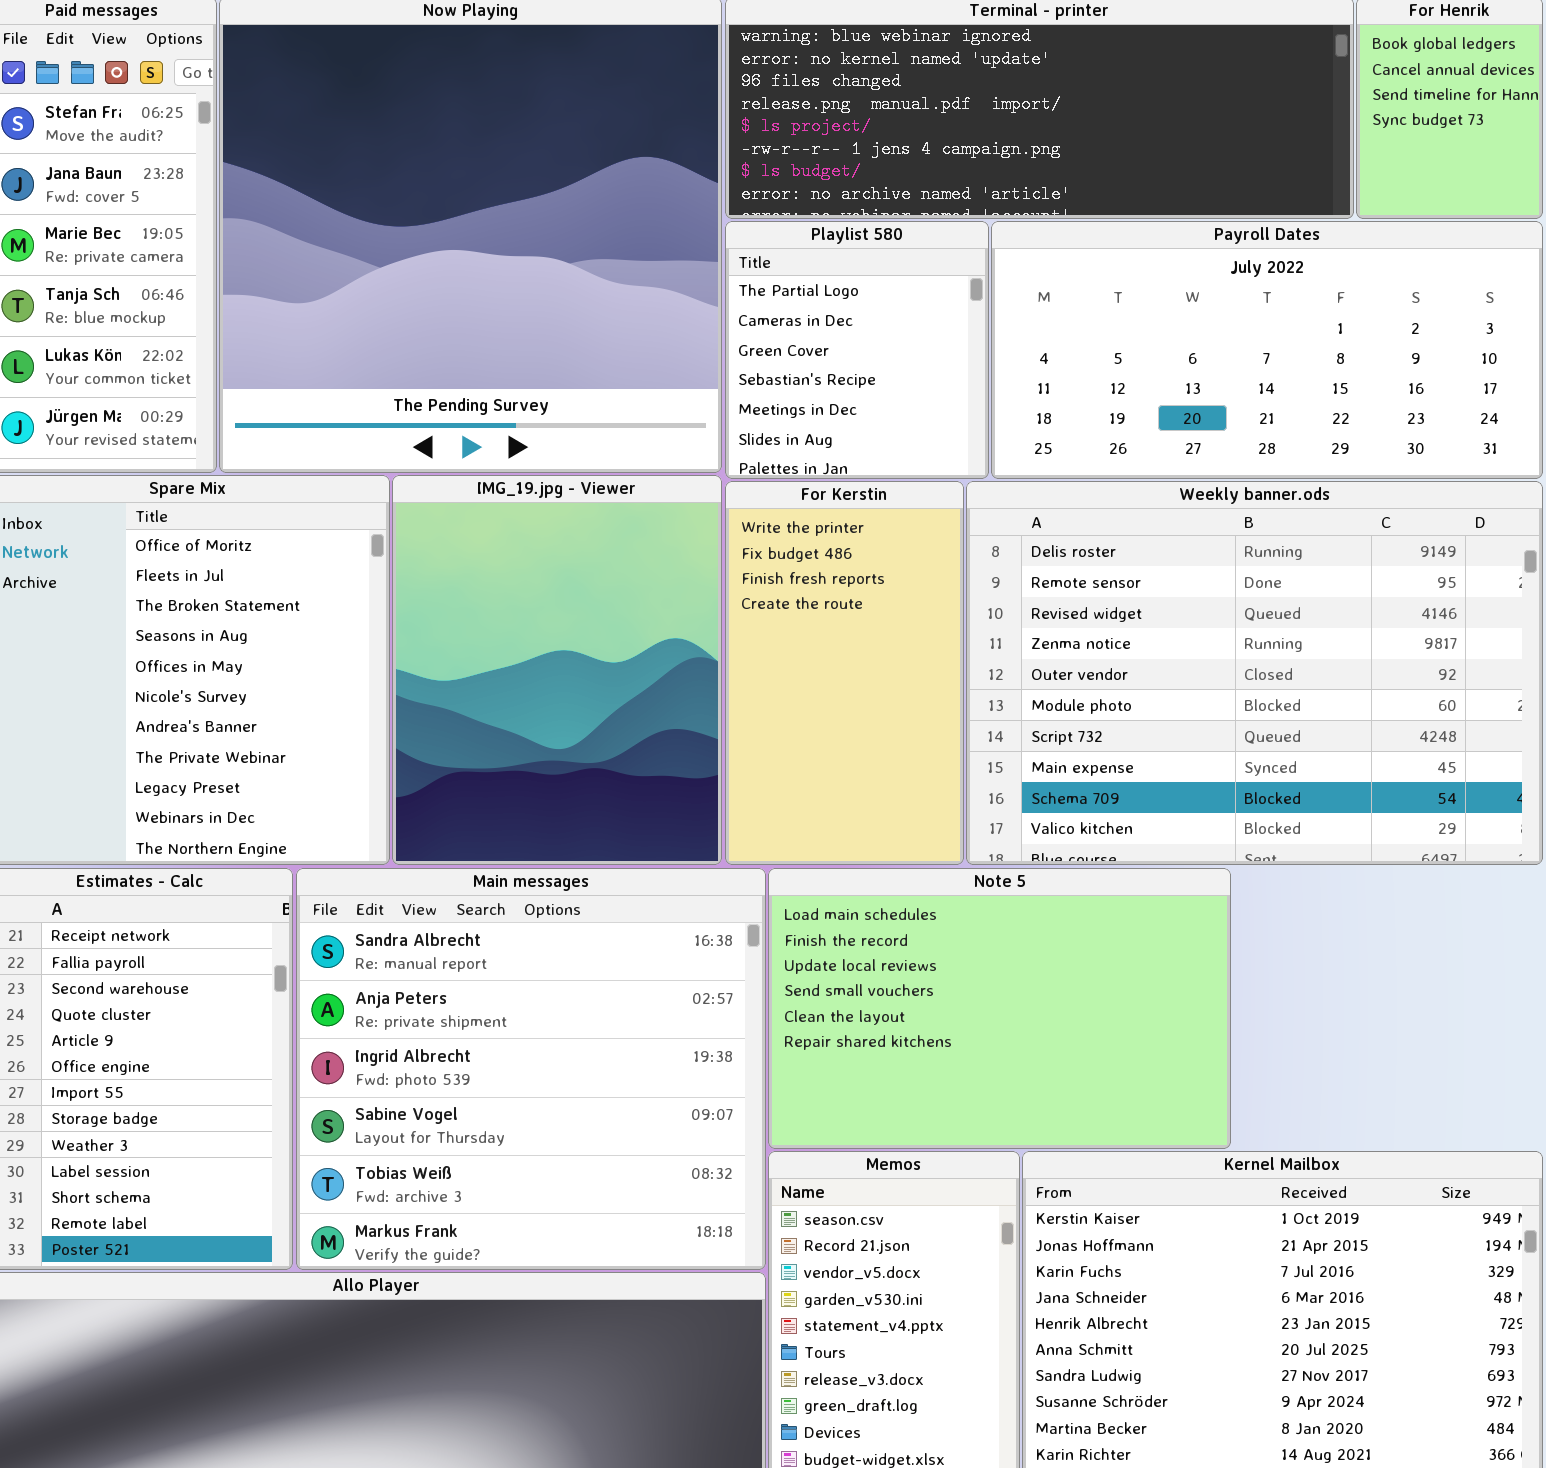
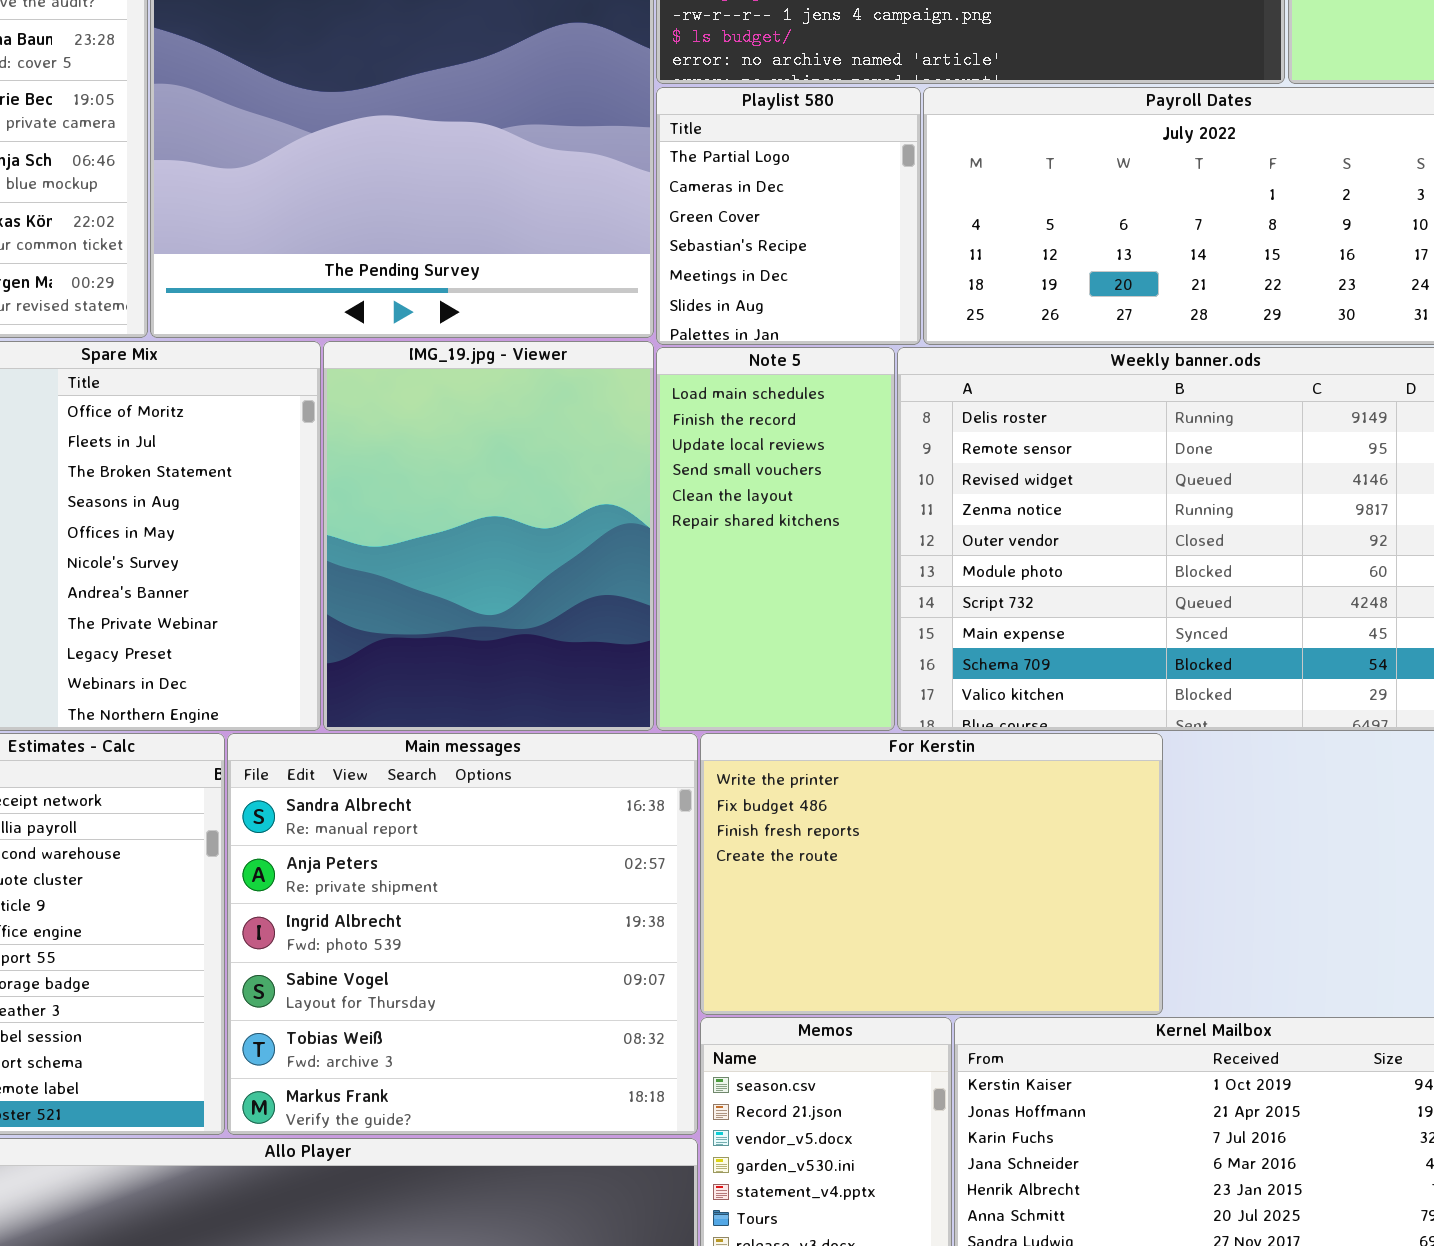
For Kerstin: [725,481,964,865] -> [700,733,1163,1015], moved, resized
Note 5: [768,868,1231,1149] -> [656,347,895,731], moved, resized

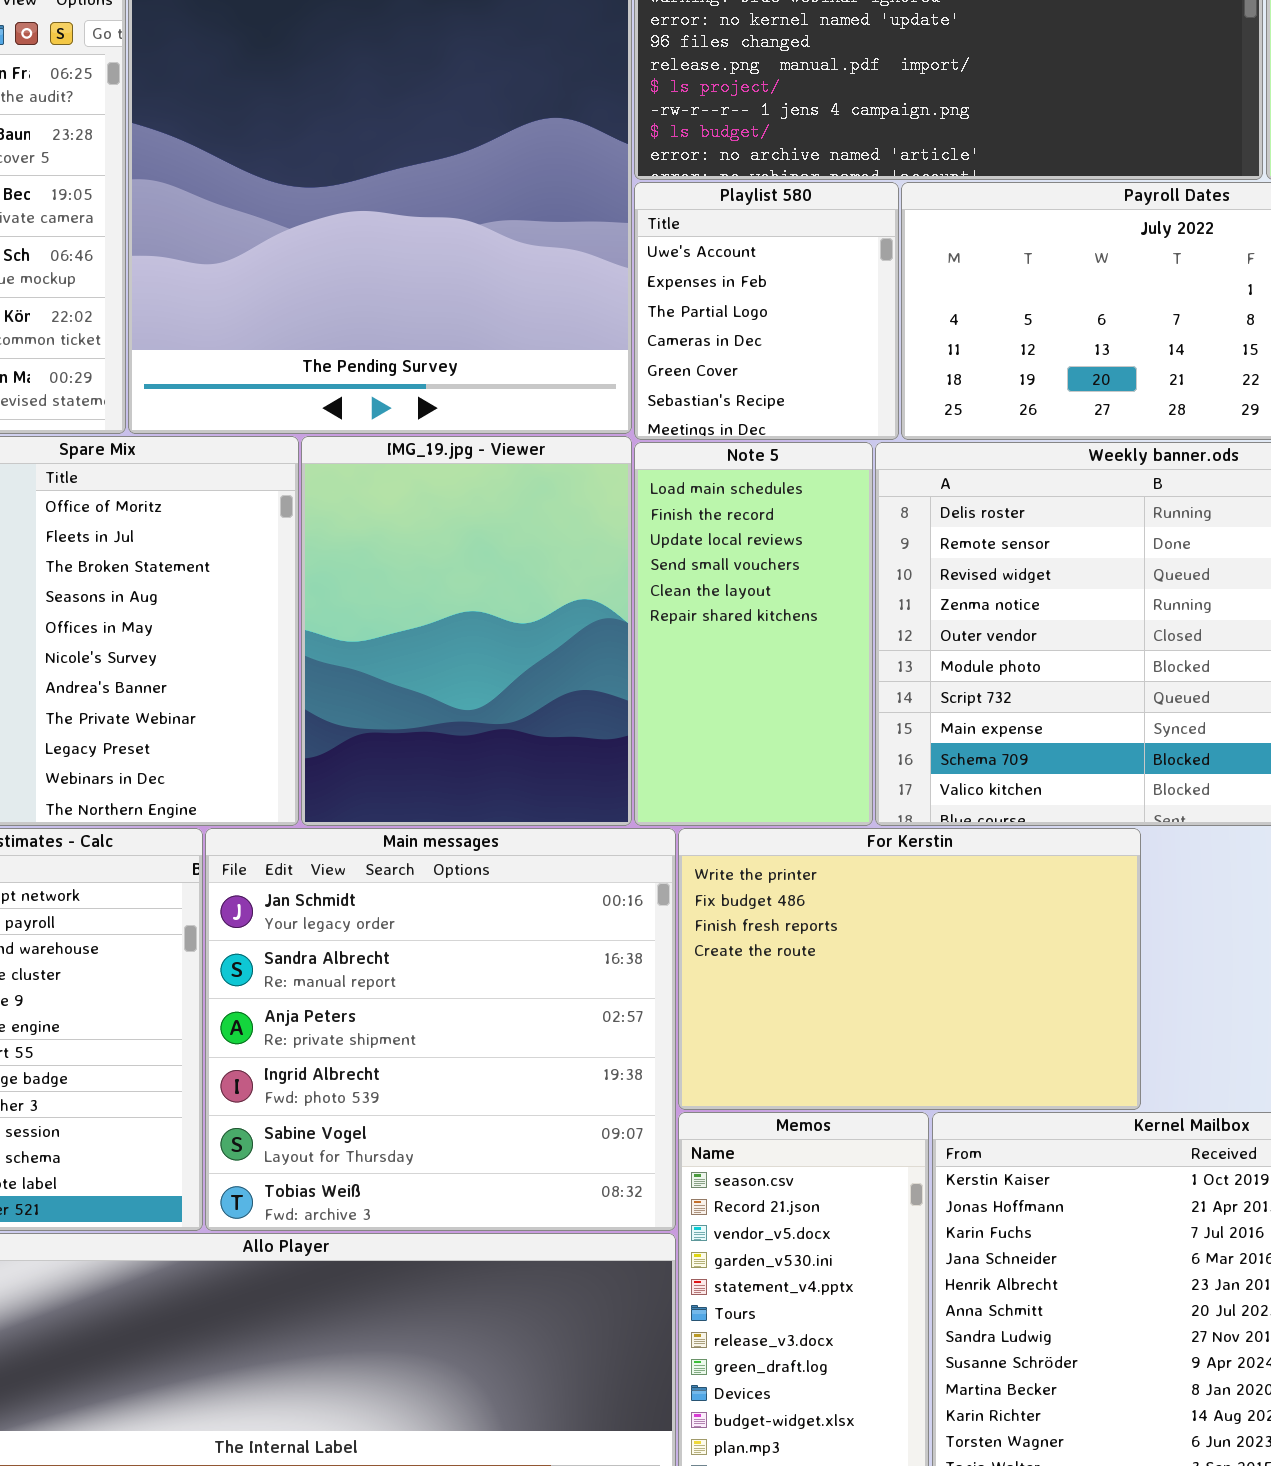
Playlist 580: [656,87,921,345] -> [634,182,899,440], scrolled up 2 rows
Main messages: [227,733,698,1135] -> [205,828,676,1231], scrolled up 1 row

